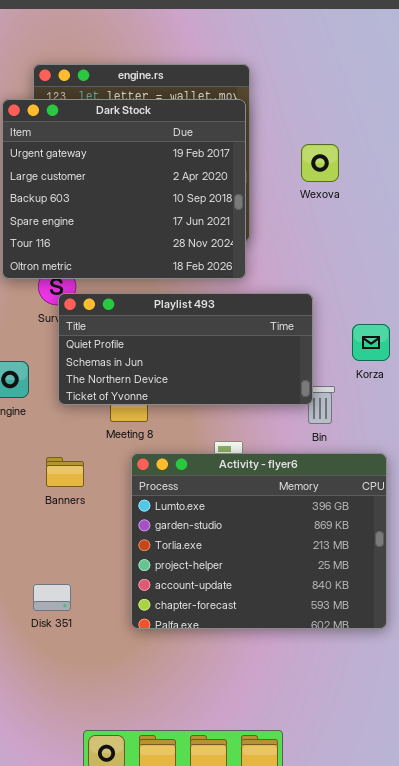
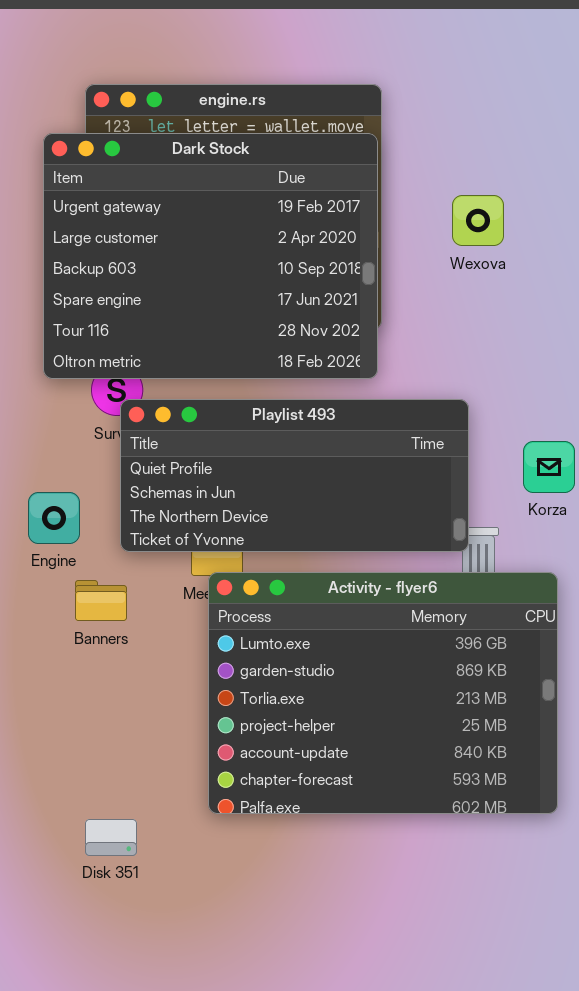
Activity - flyer6: [131,453,387,629] -> [208,572,558,814], moved
Banners: [46,457,84,487] -> [75,580,127,621], moved
Disk 351: [33,584,71,611] -> [85,819,137,856], moved

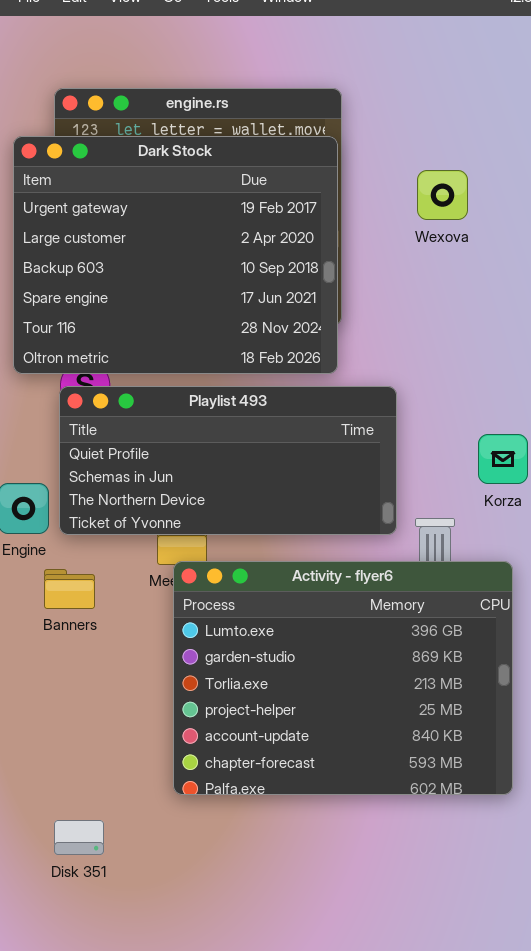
Wexova: [452,195,504,246] -> [417,170,468,220], moved
Playlist 493: [120,399,469,552] -> [59,386,397,535], moved
Disk 351: [85,819,137,856] -> [54,820,104,855], moved

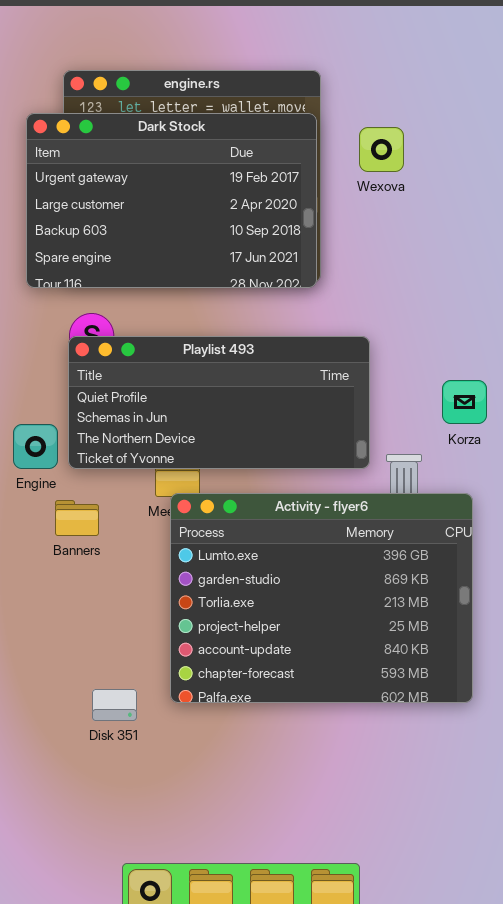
Dark Stock: [13,136,338,374] -> [26,113,317,288], resized
Wexova: [417,170,468,220] -> [359,127,404,172], moved
Disk 351: [54,820,104,855] -> [92,689,137,721], moved

